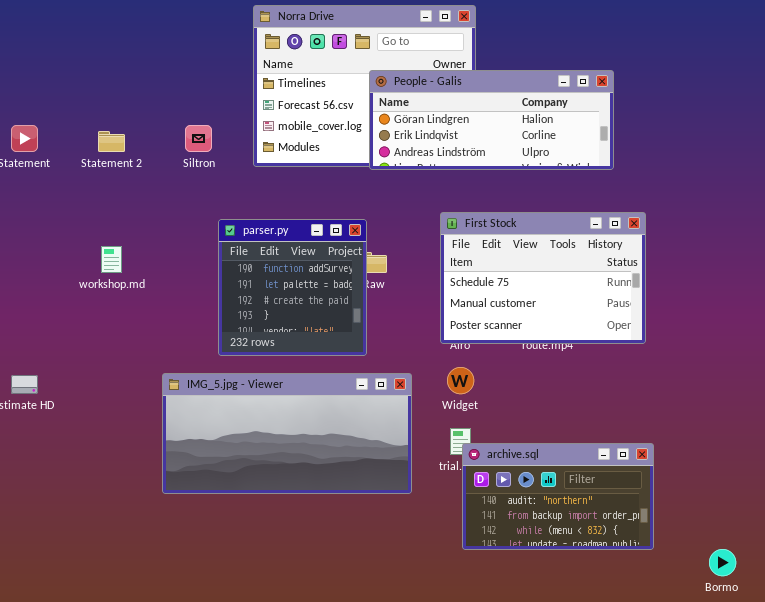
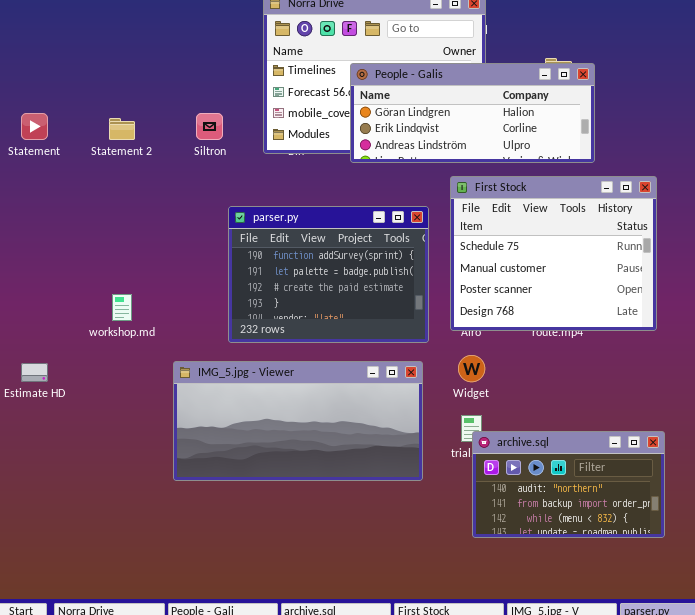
People - Galis: [369,70,614,170] -> [350,63,595,163], moved
First Stock: [440,212,646,344] -> [450,176,657,331], resized
parser.py: [218,219,367,356] -> [228,206,429,343], resized
workshop.md: [101,246,122,273] -> [112,294,132,321], moved

